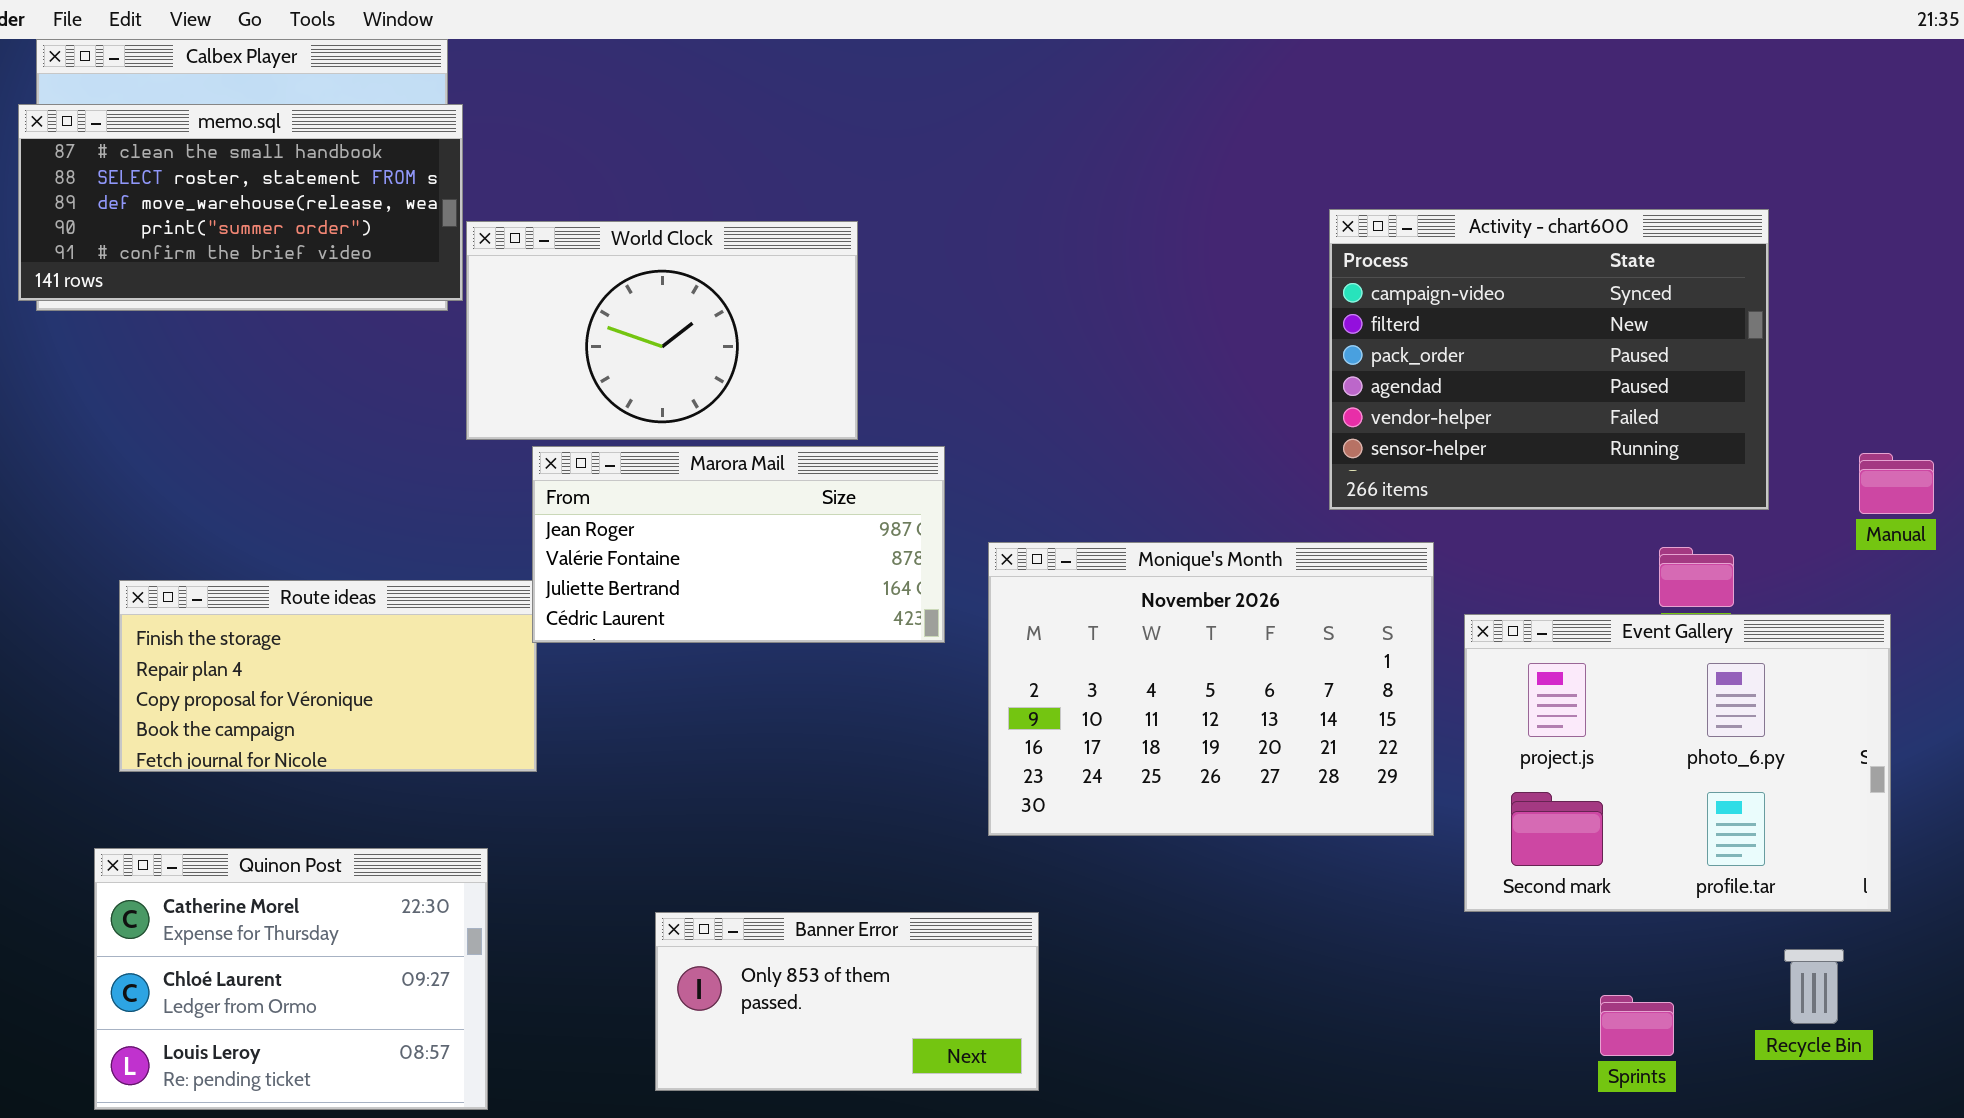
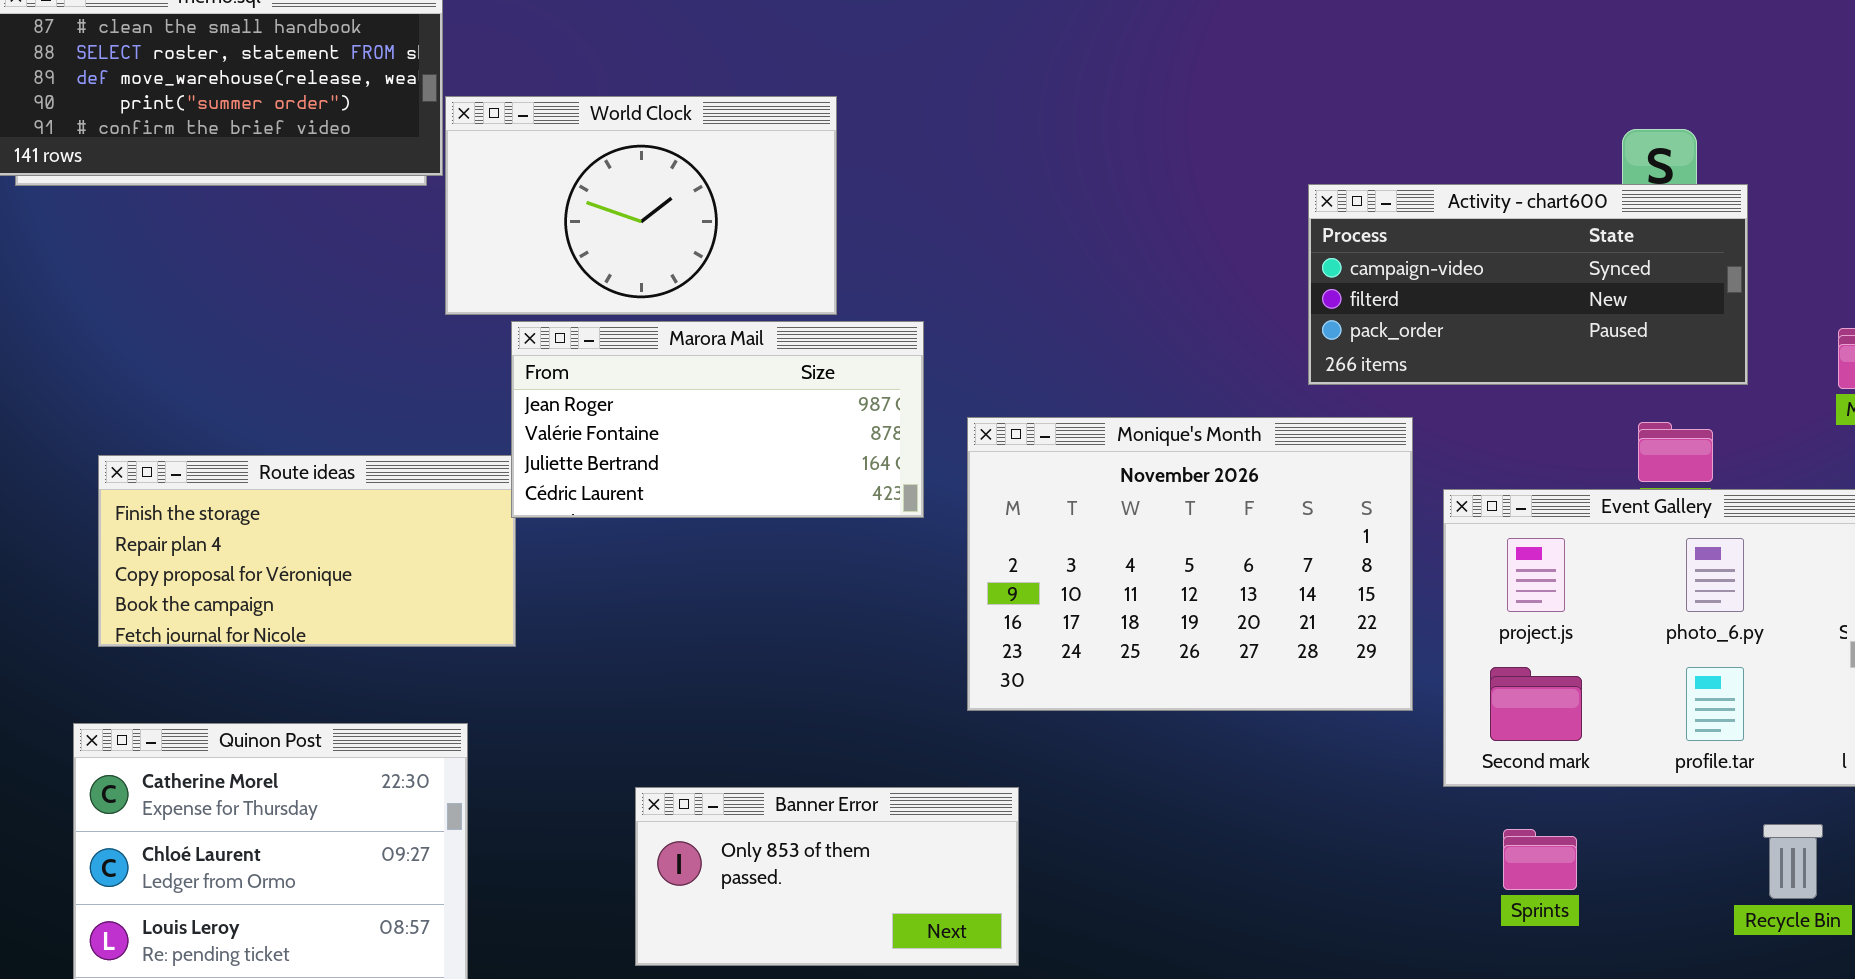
Activity - chart600: [1329,209,1769,510] -> [1308,184,1748,385], resized
Sprints: [1600,995,1674,1056] -> [1503,829,1577,890], moved

